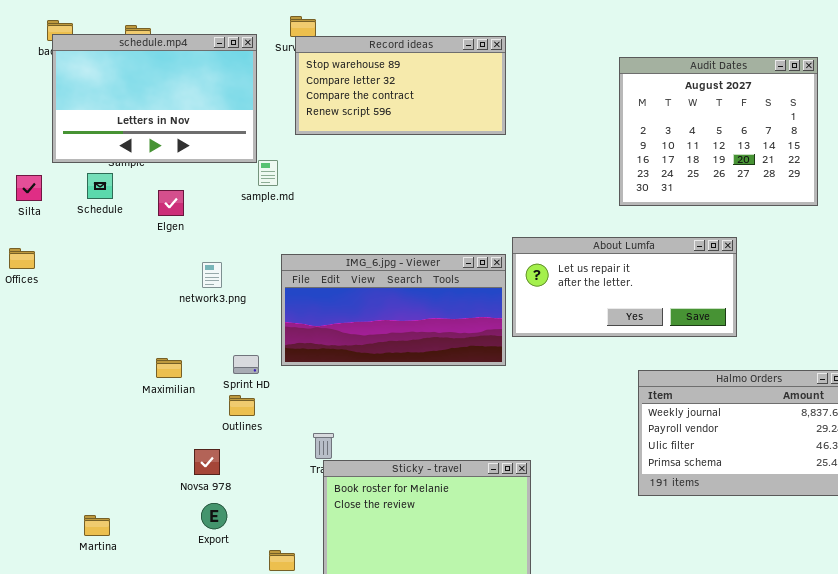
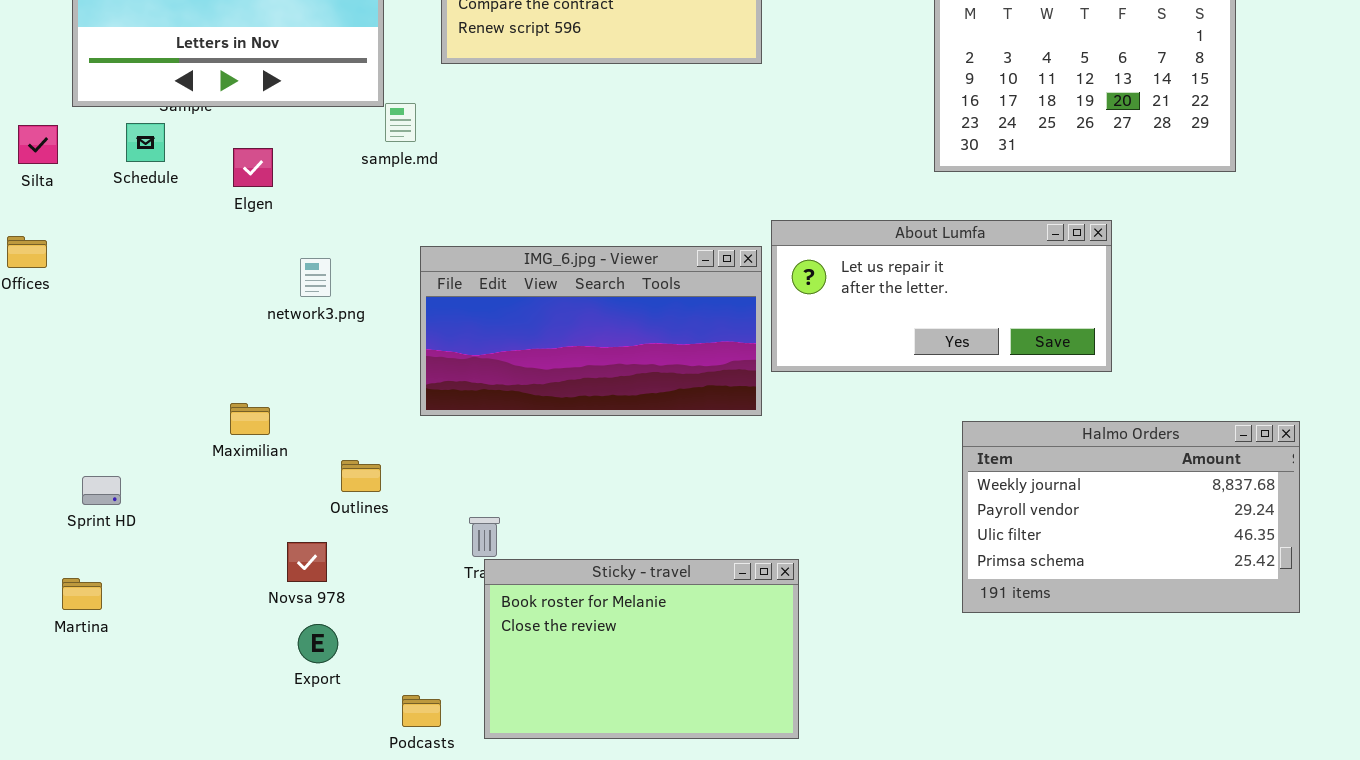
Sprint HD: [233,355,259,374] -> [82,476,121,505], moved
Martina: [84,515,110,536] -> [62,578,102,610], moved

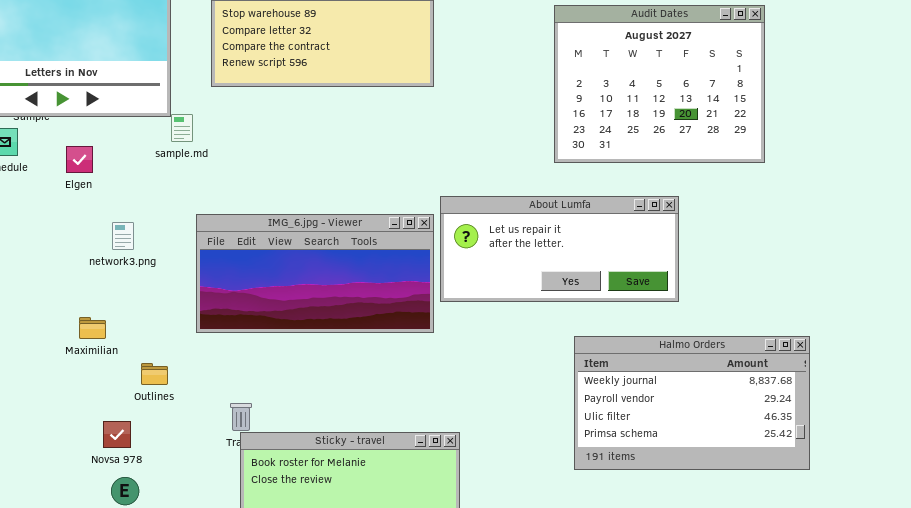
Maximilian: [230,403,270,435] -> [79,317,106,339], moved

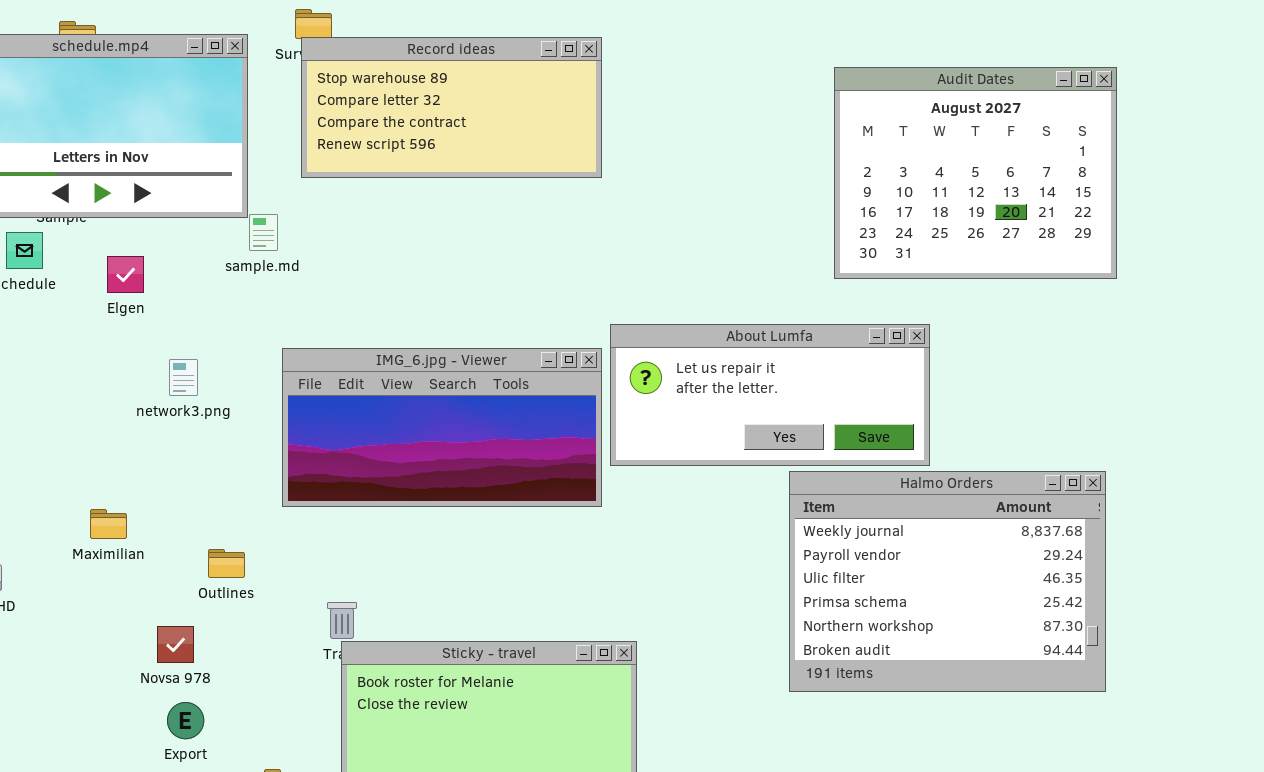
Audit Dates: [554,5,765,163] -> [834,67,1117,279], moved
Maximilian: [79,317,106,339] -> [90,509,127,539], moved
Halmo Orders: [574,336,810,470] -> [789,471,1106,692], resized

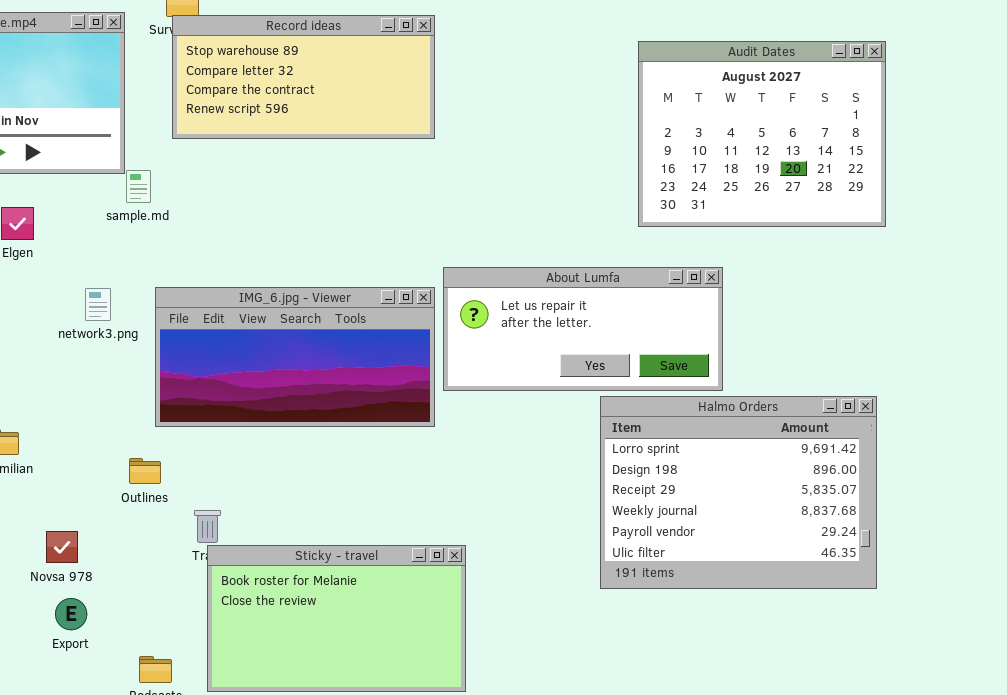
network3.png: [169,359,198,396] -> [85,288,111,321], moved
Halmo Orders: [789,471,1106,692] -> [600,396,877,589], scrolled up 3 rows
Outlines: [208,549,245,578] -> [129,458,161,484], moved

